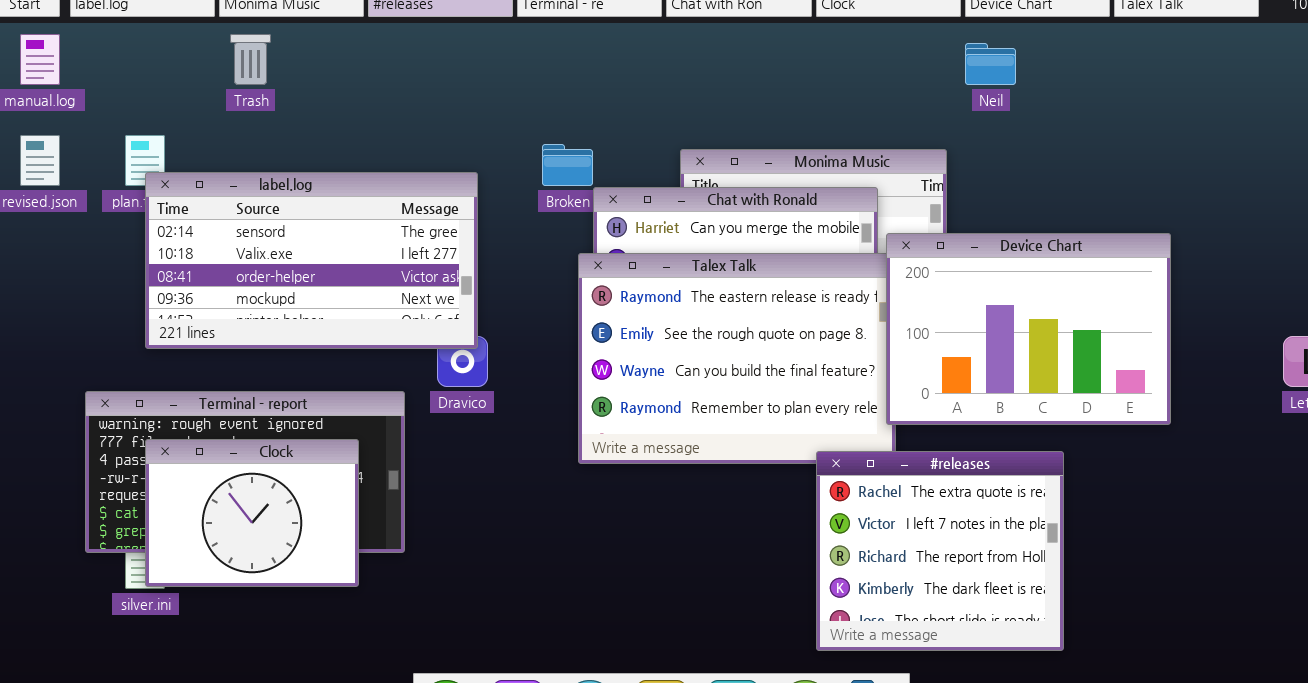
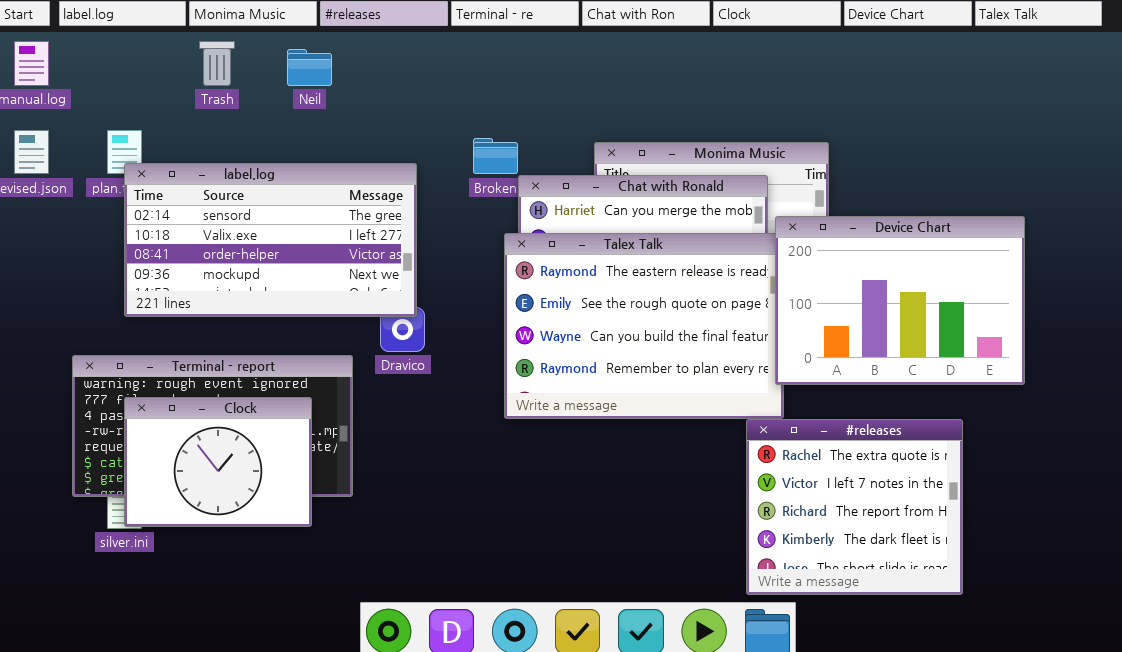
Neil: [965,43,1016,85] -> [287,49,332,86], moved
#releases: [816,451,1064,651] -> [746,419,963,595], moved

